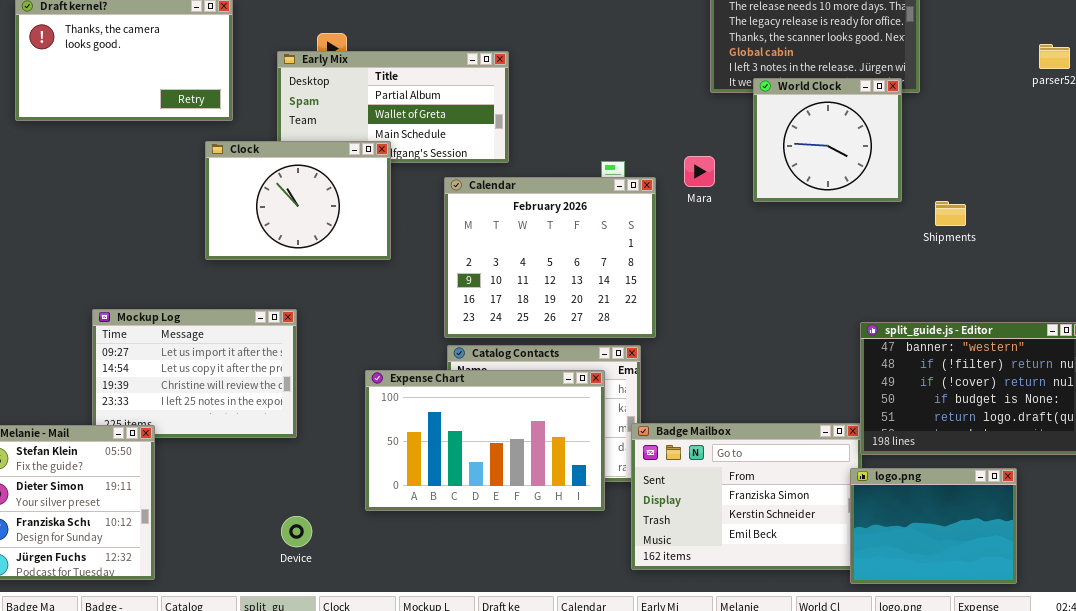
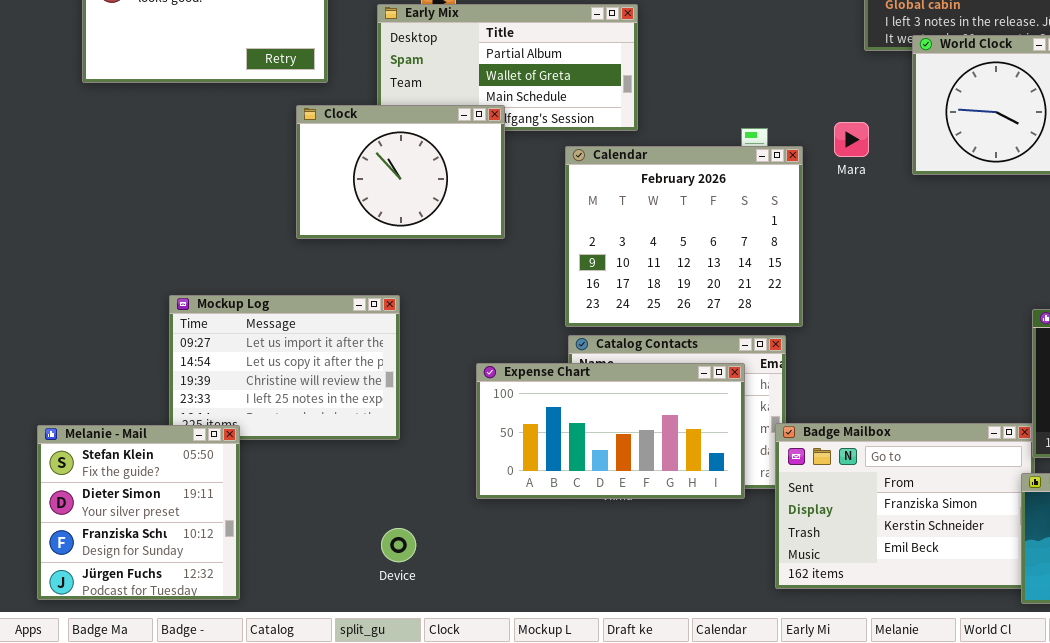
Expense Chart: [365,370,605,511] -> [476,363,745,499], resized

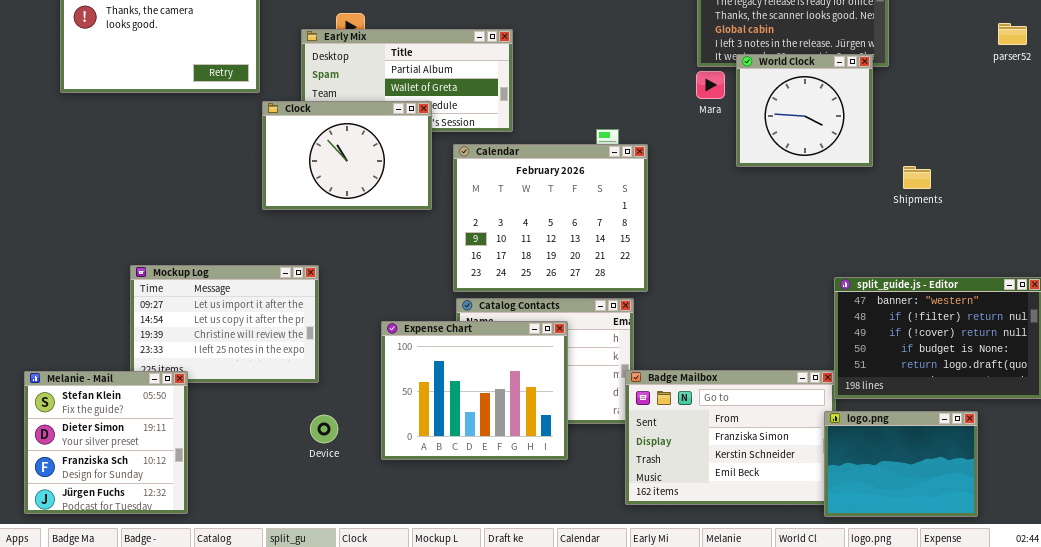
Clock: [296,105,505,239] -> [262,101,432,210], moved
Mara: [834,122,869,157] -> [696,71,725,99], moved
Expense Chart: [476,363,745,499] -> [381,321,568,460], resized
Device: [381,528,416,562] -> [310,415,338,443], moved

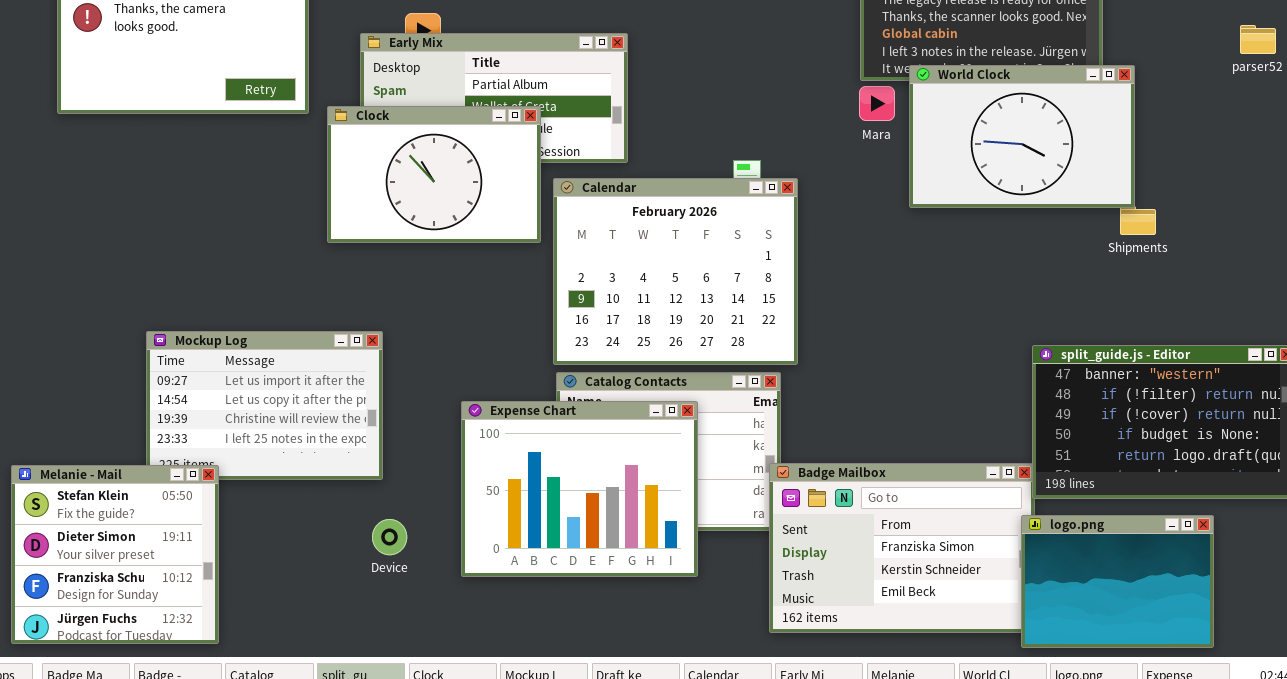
World Clock: [736,54,873,167] -> [909,65,1135,208], resized
Clock: [262,101,432,210] -> [327,106,541,243], moved

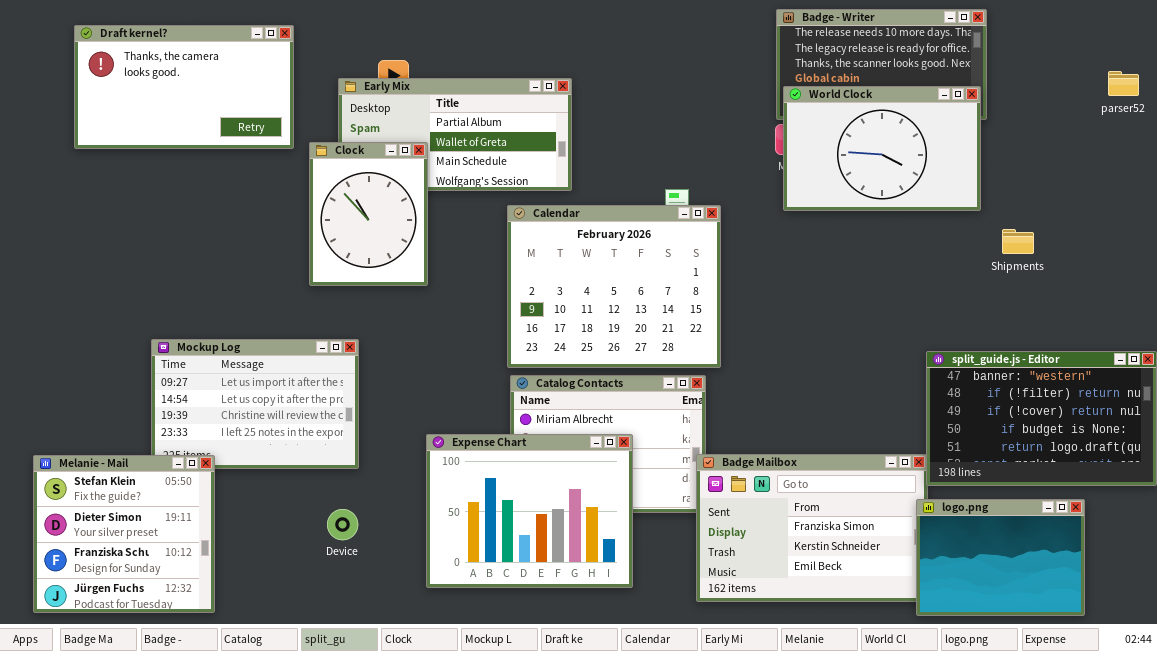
World Clock: [909,65,1135,208] -> [783,86,981,211], moved
Clock: [327,106,541,243] -> [309,142,428,286], resized
Expense Chart: [461,401,698,577] -> [426,434,633,588], moved
Device: [372,519,407,555] -> [327,509,358,540], moved

